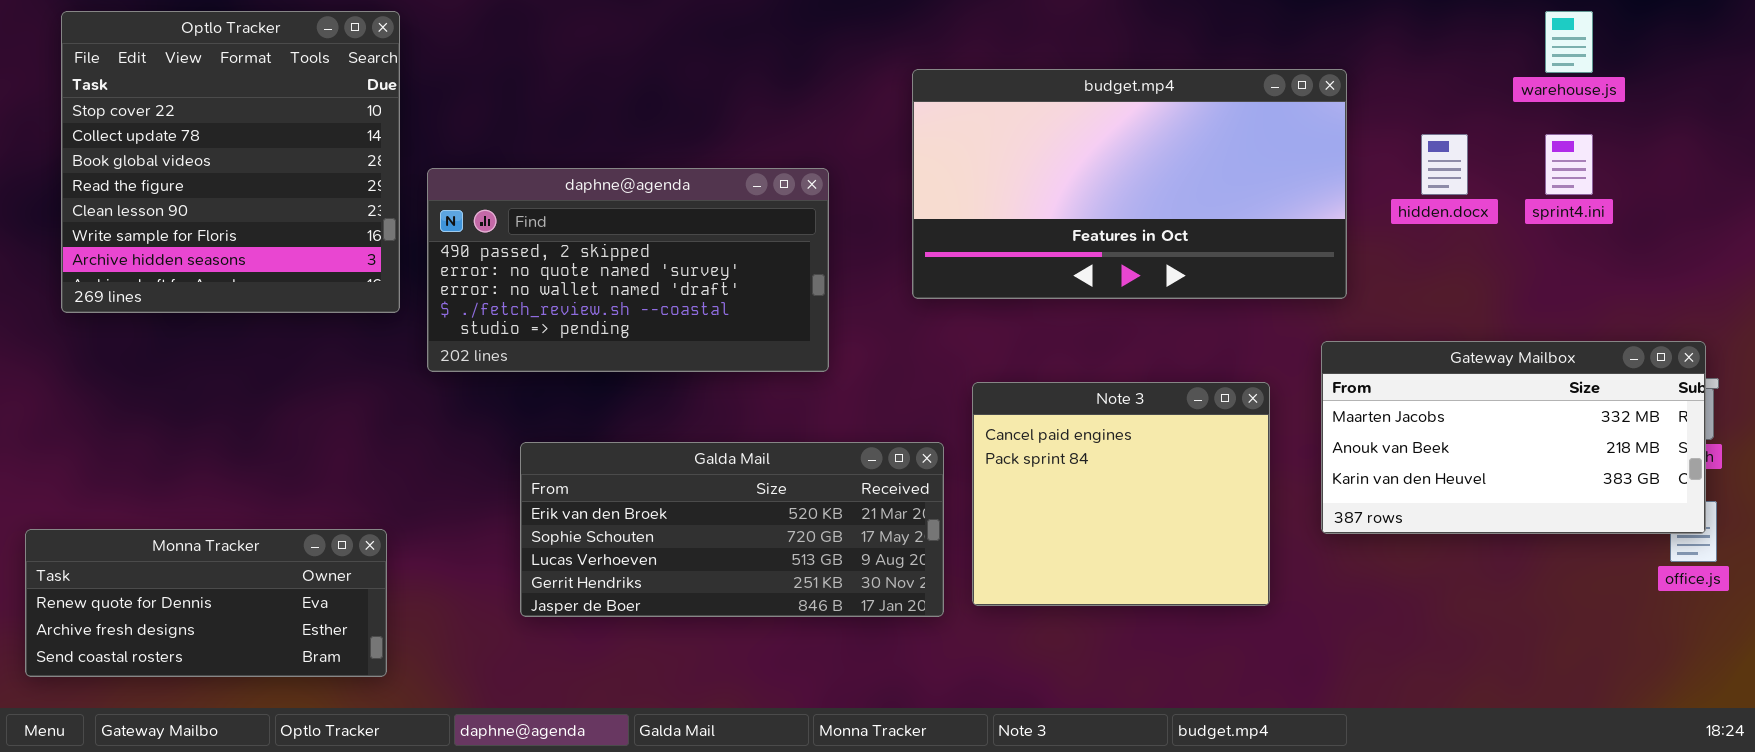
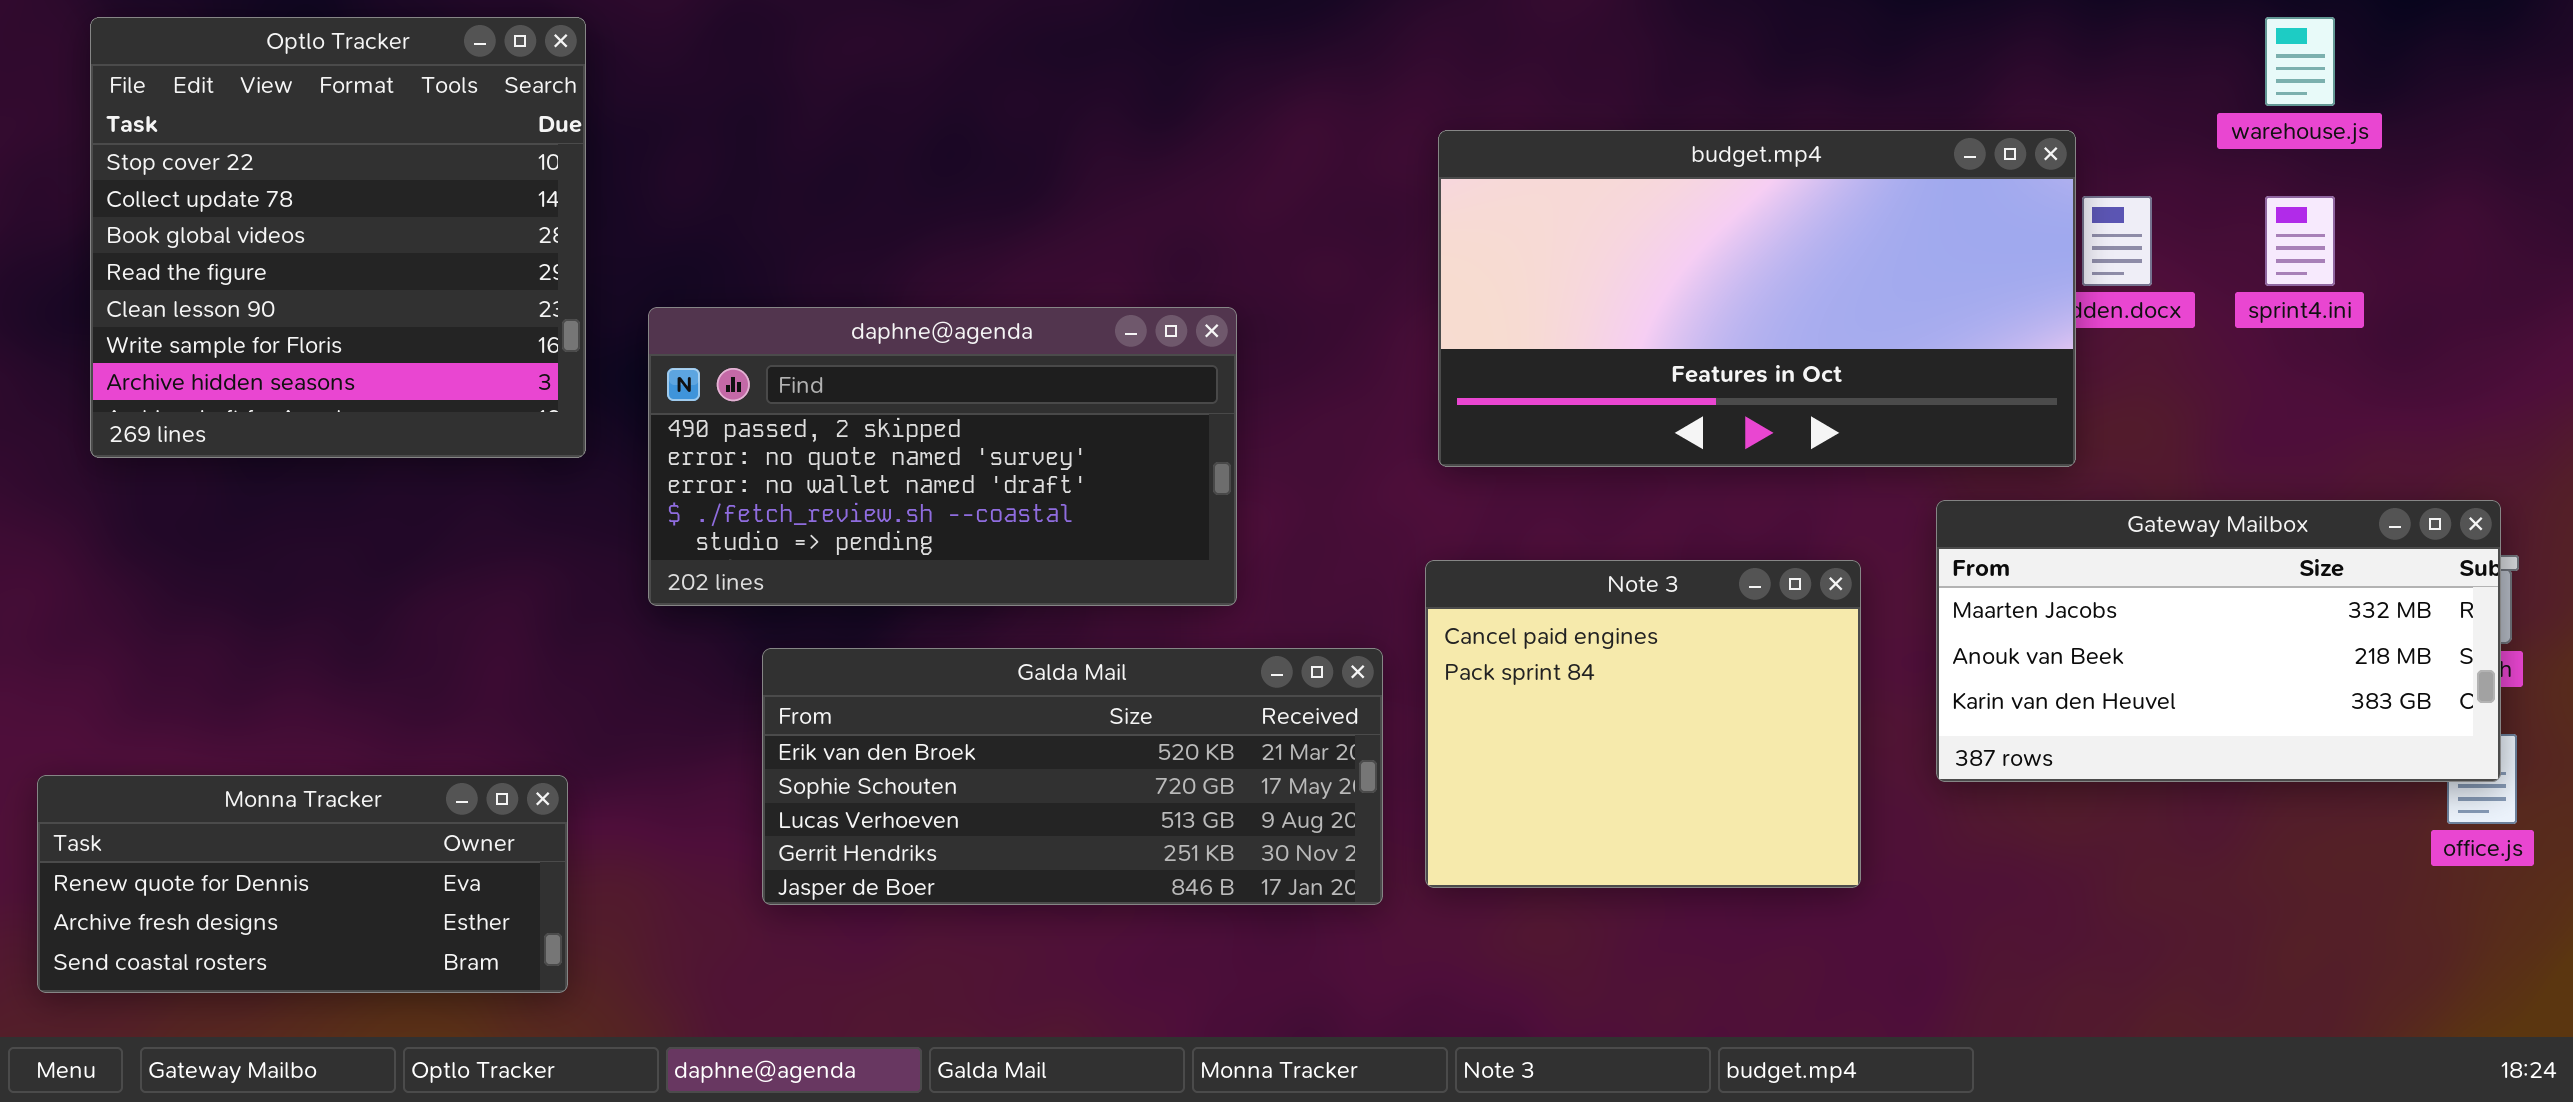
budget.mp4: [912,69,1347,299] -> [1438,130,2076,467], moved
daphne@agenda: [427,168,829,372] -> [648,307,1237,606], moved

